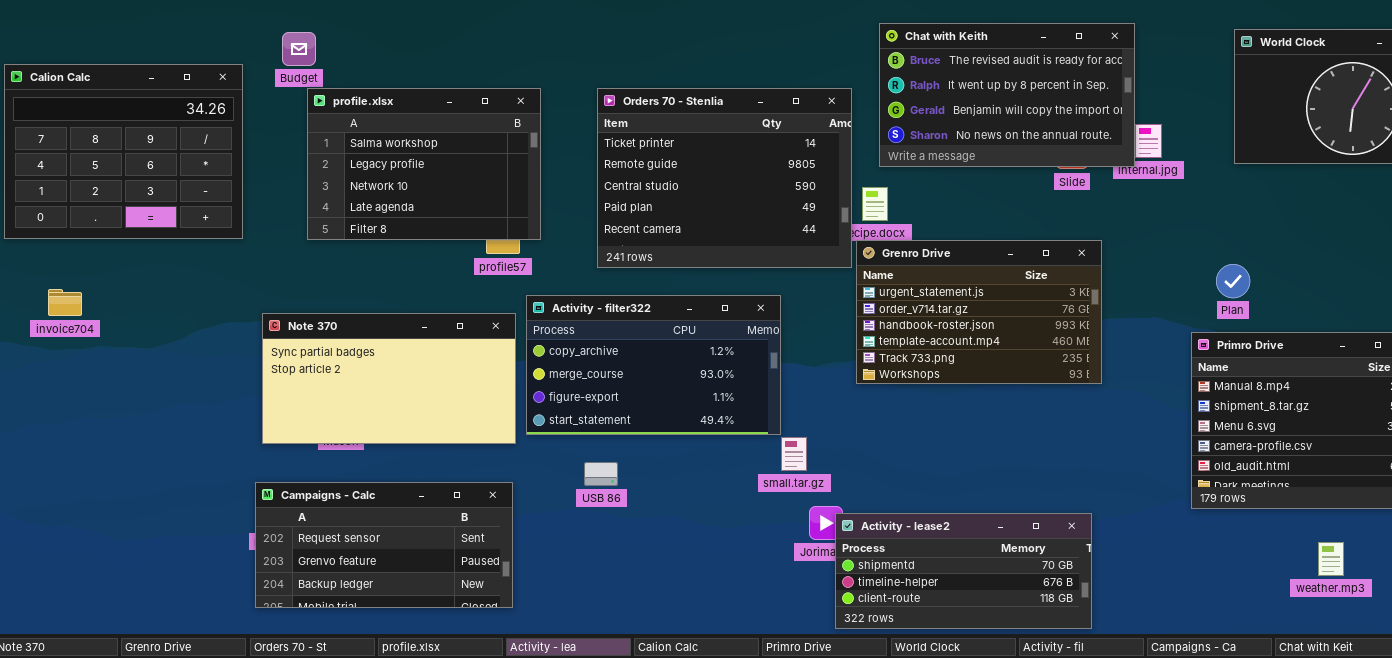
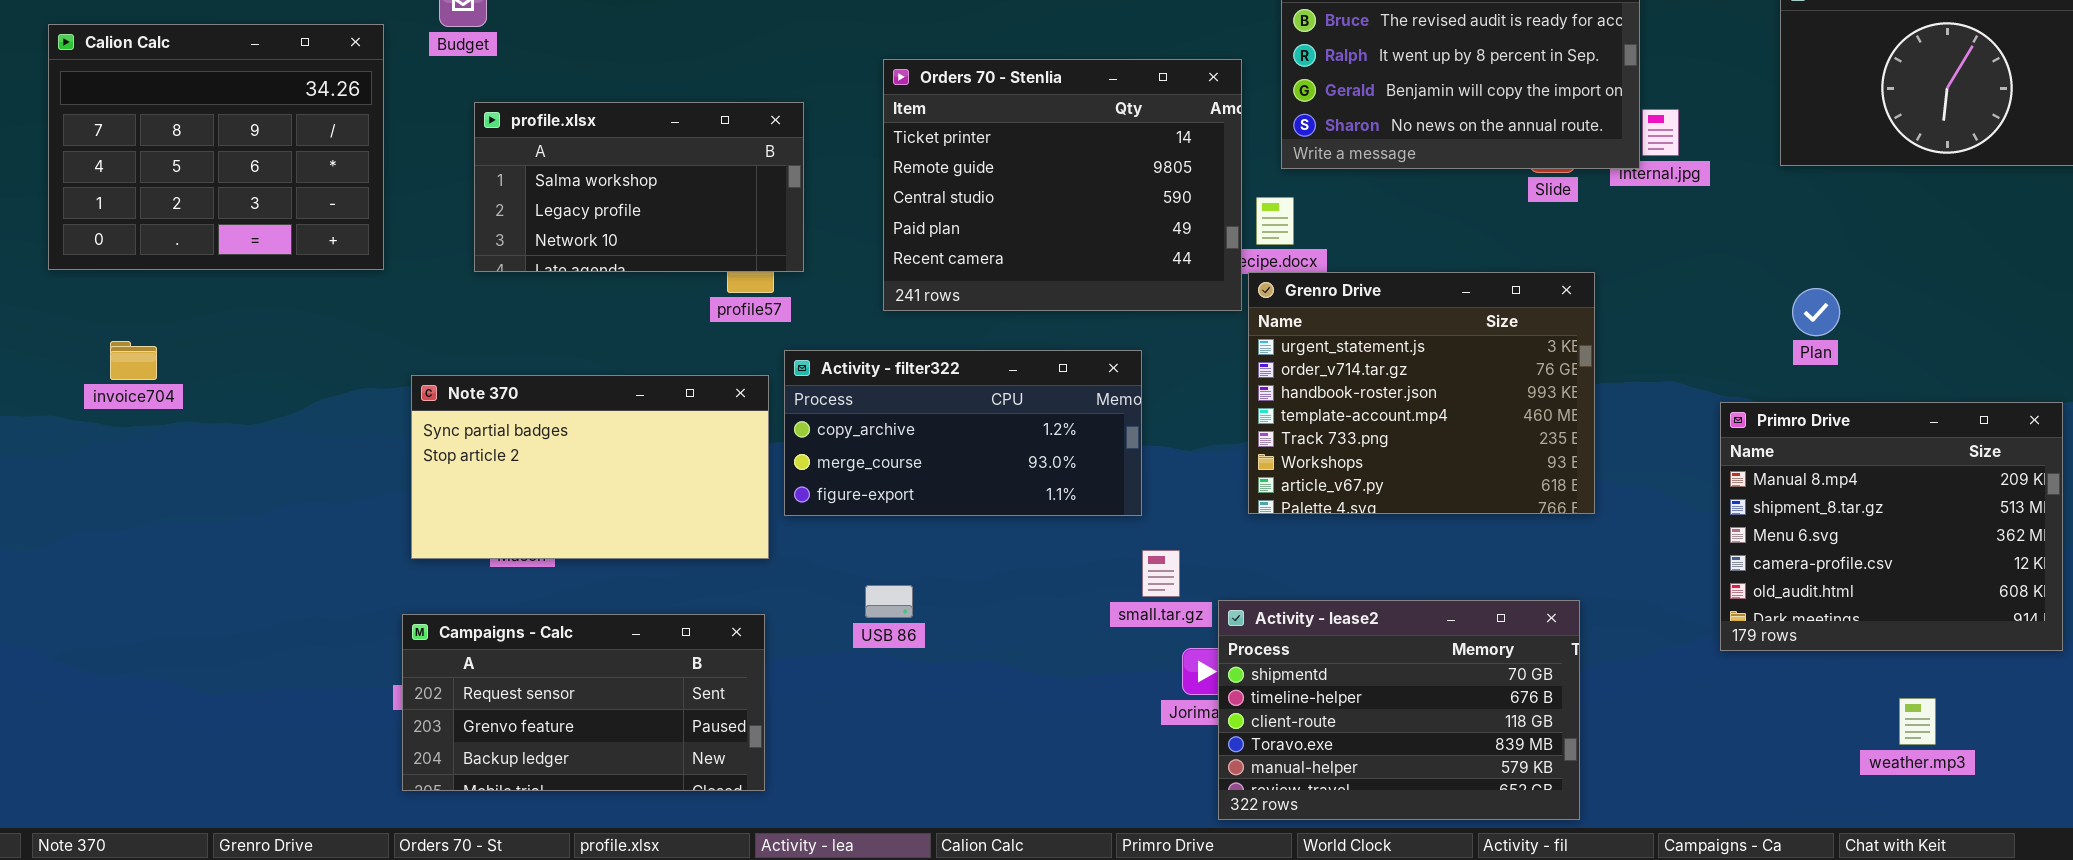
profile.xlsx: [307,88,541,240] -> [474,102,804,272], resized
Grenro Drive: [856,240,1102,384] -> [1248,272,1595,514], resized
Plan: [1216,264,1250,298] -> [1792,288,1840,336], moved
Activity - filter322: [526,295,781,435] -> [784,350,1142,516], resized
Activity - lease2: [835,513,1092,629] -> [1218,600,1580,820], resized

